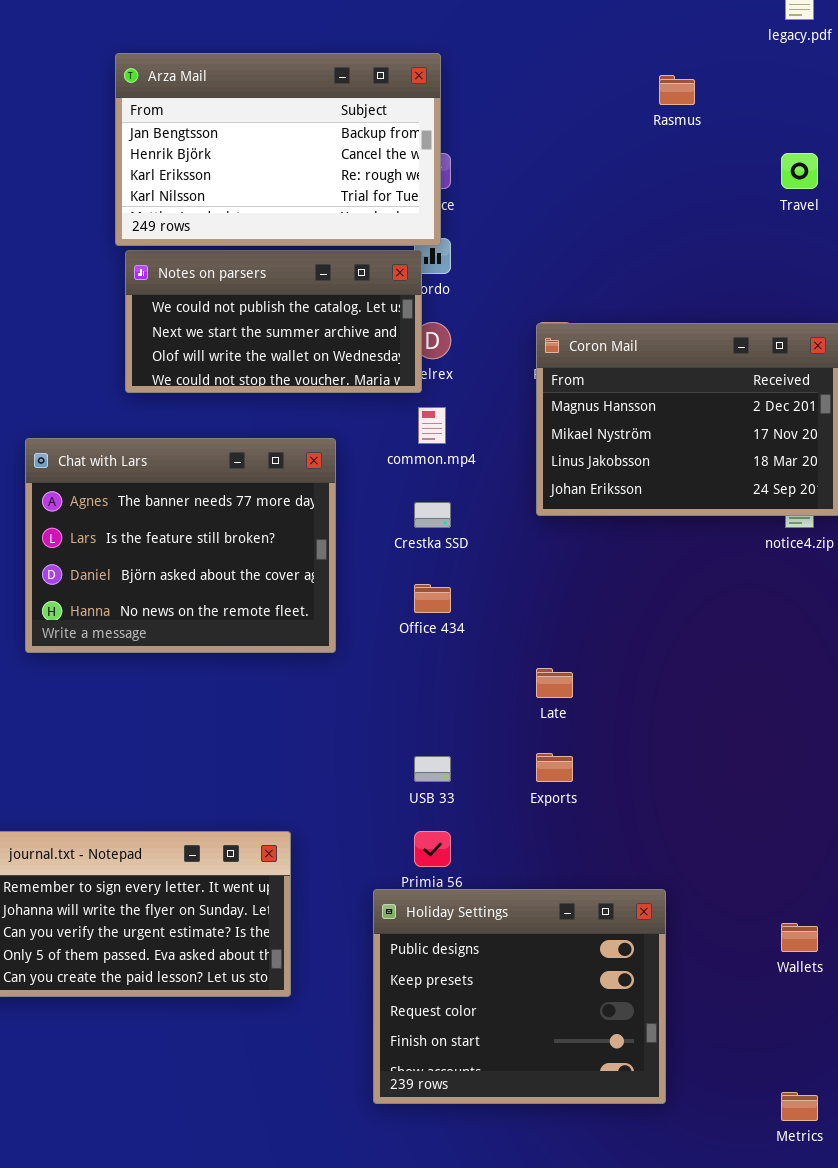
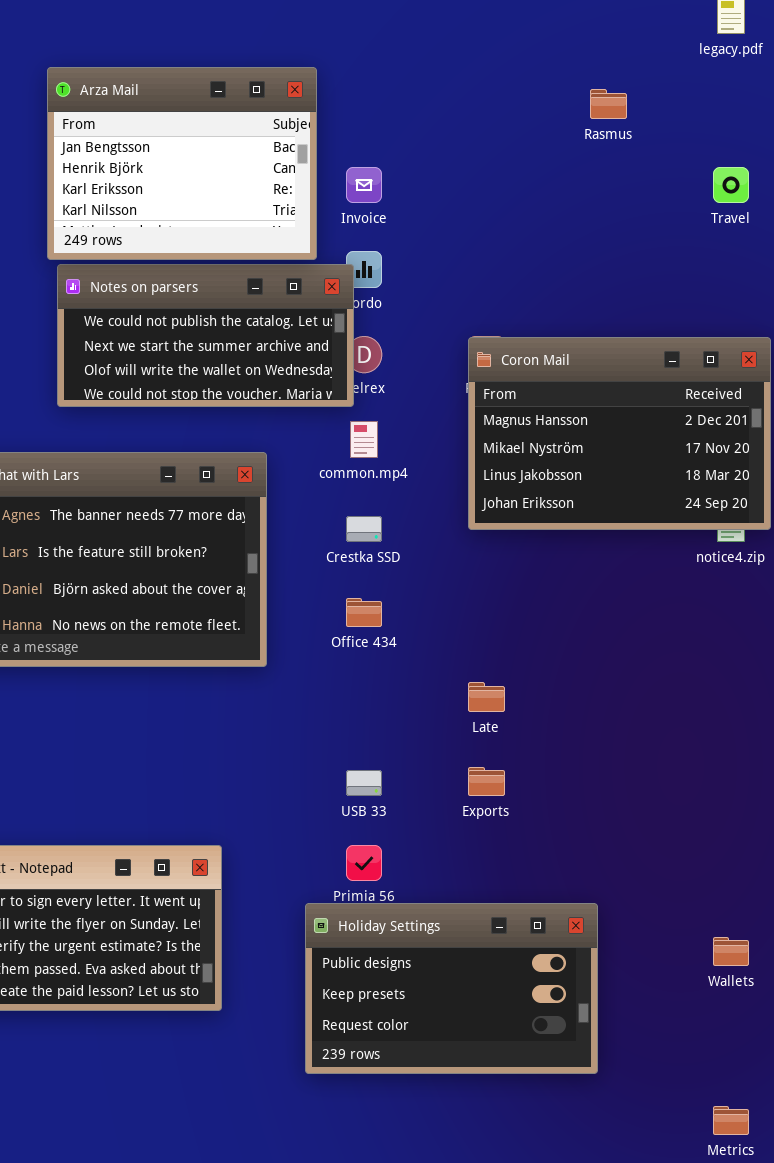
Arza Mail: [115,53,441,246] -> [47,67,317,260], resized
Holiday Settings: [373,889,666,1104] -> [305,903,598,1074], resized

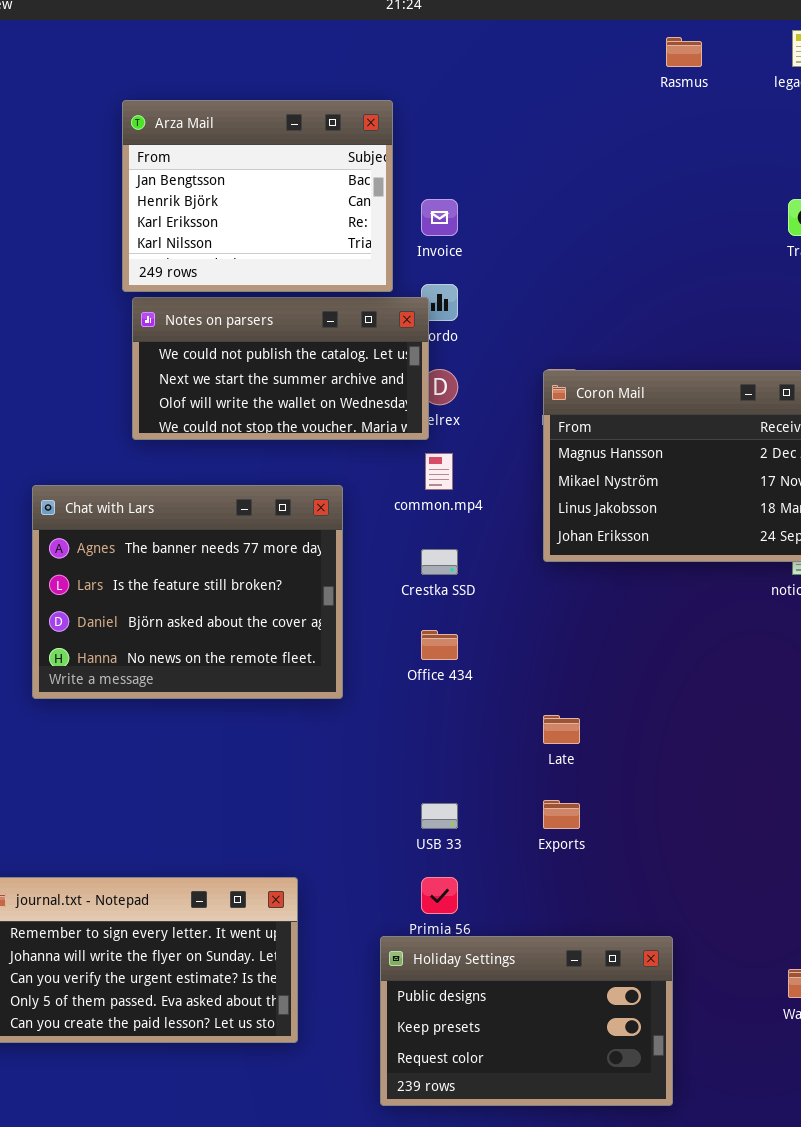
Rasmus: [590,89,627,119] -> [666,37,702,67], moved

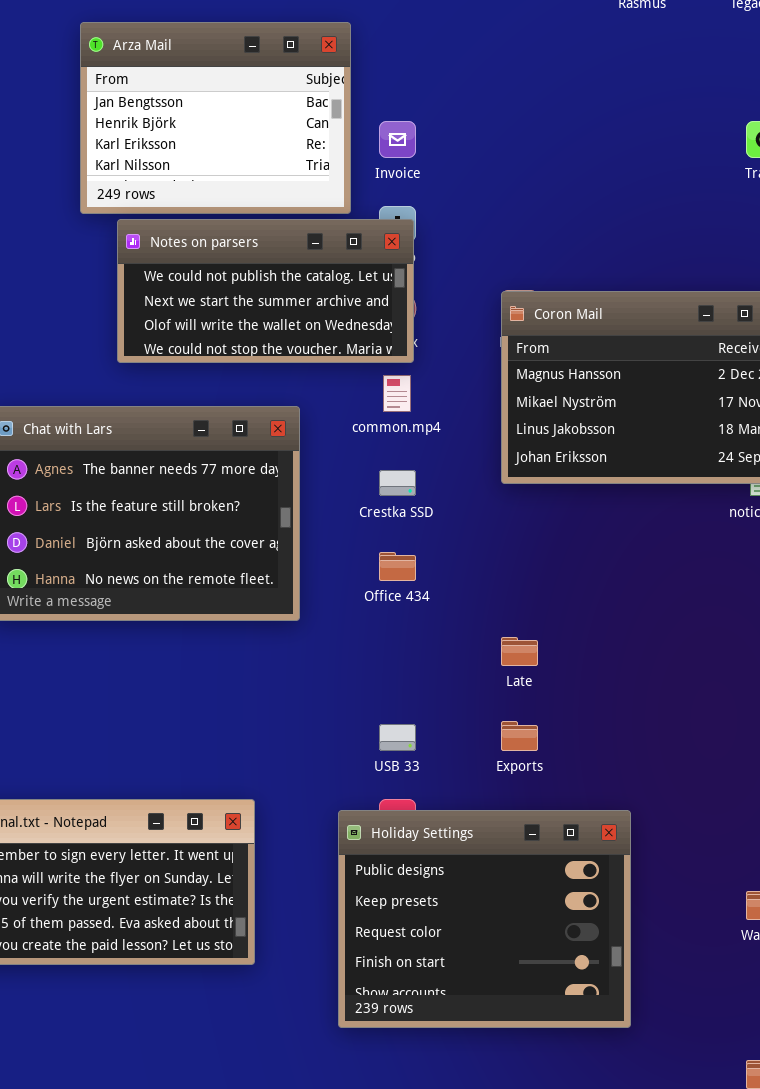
Notes on parsers: [132,297,429,440] -> [117,219,414,363], moved
Holiday Settings: [380,936,673,1106] -> [338,810,631,1028], resized

